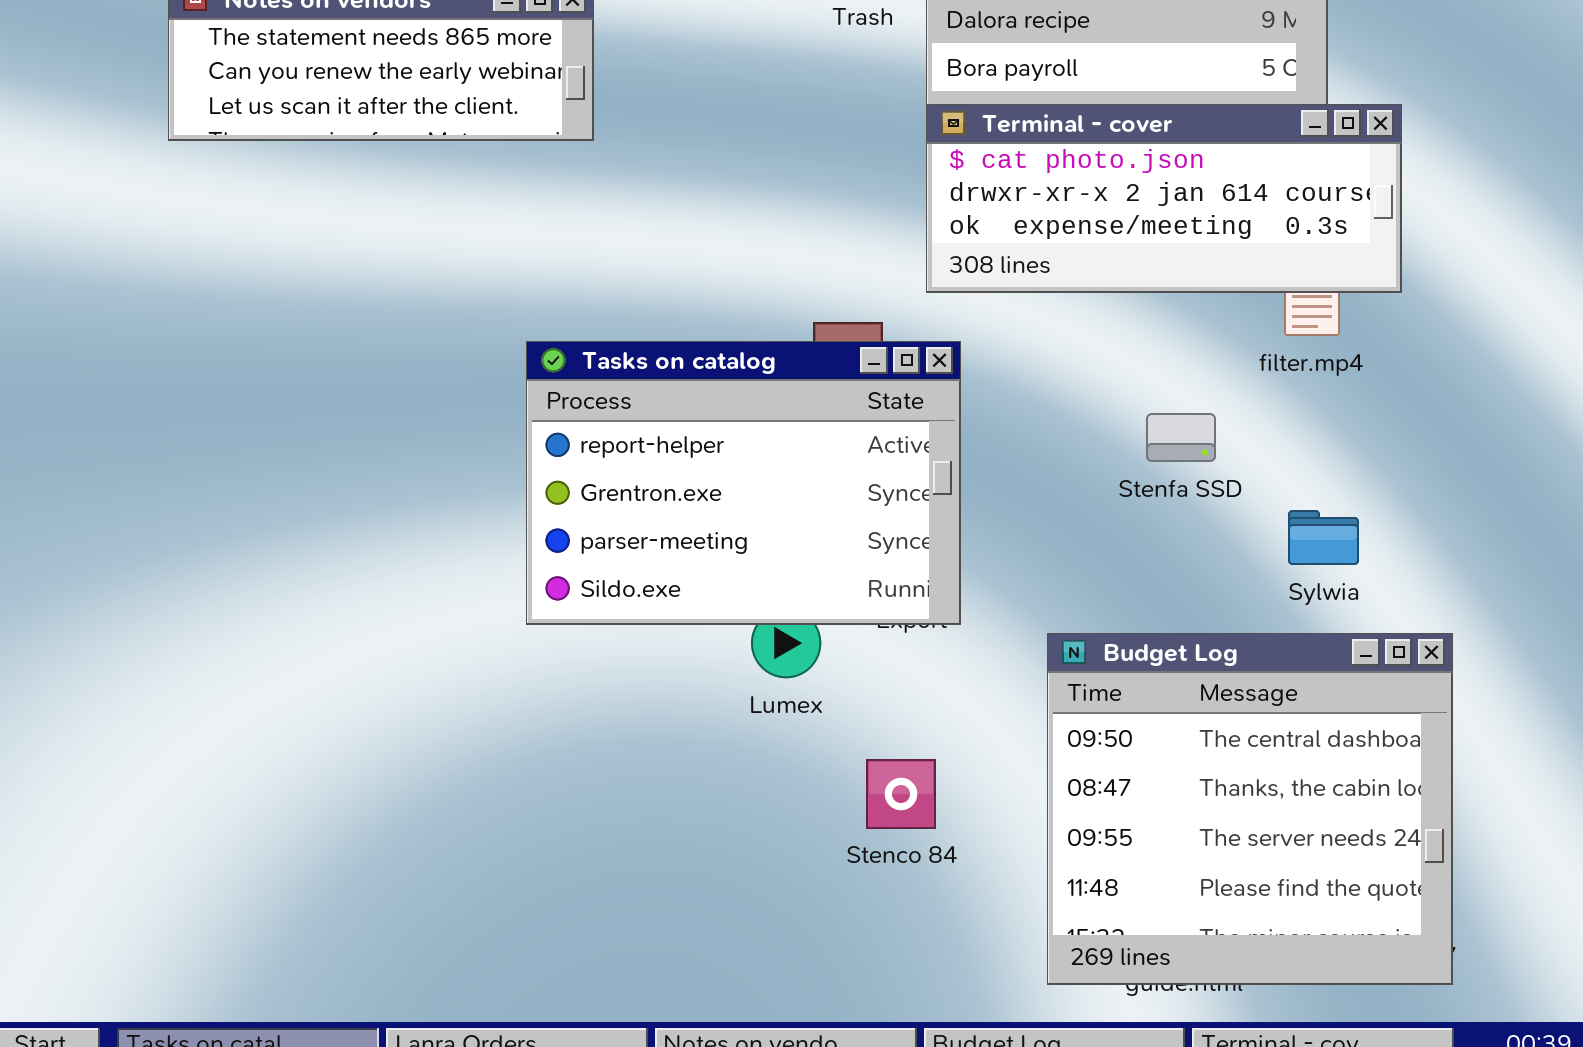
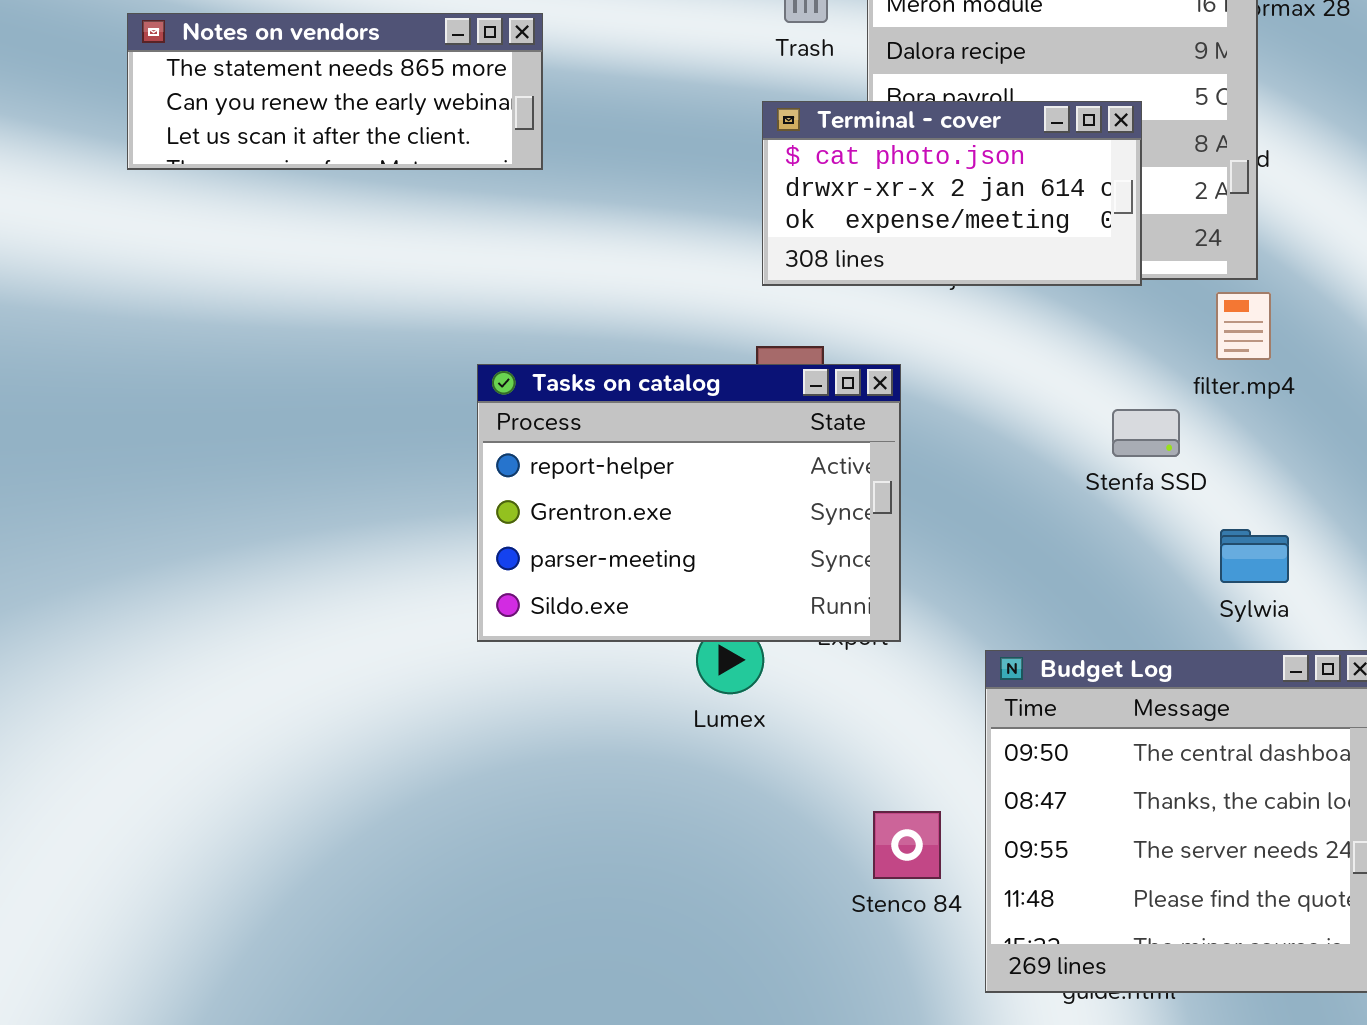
Terminal - cover: [926,104,1402,293] -> [762,101,1142,286], moved, resized
Stenfa SSD: [1146,413,1216,462] -> [1112,409,1180,457], moved
Stenco 84: [866,759,936,829] -> [873,811,941,879], moved

